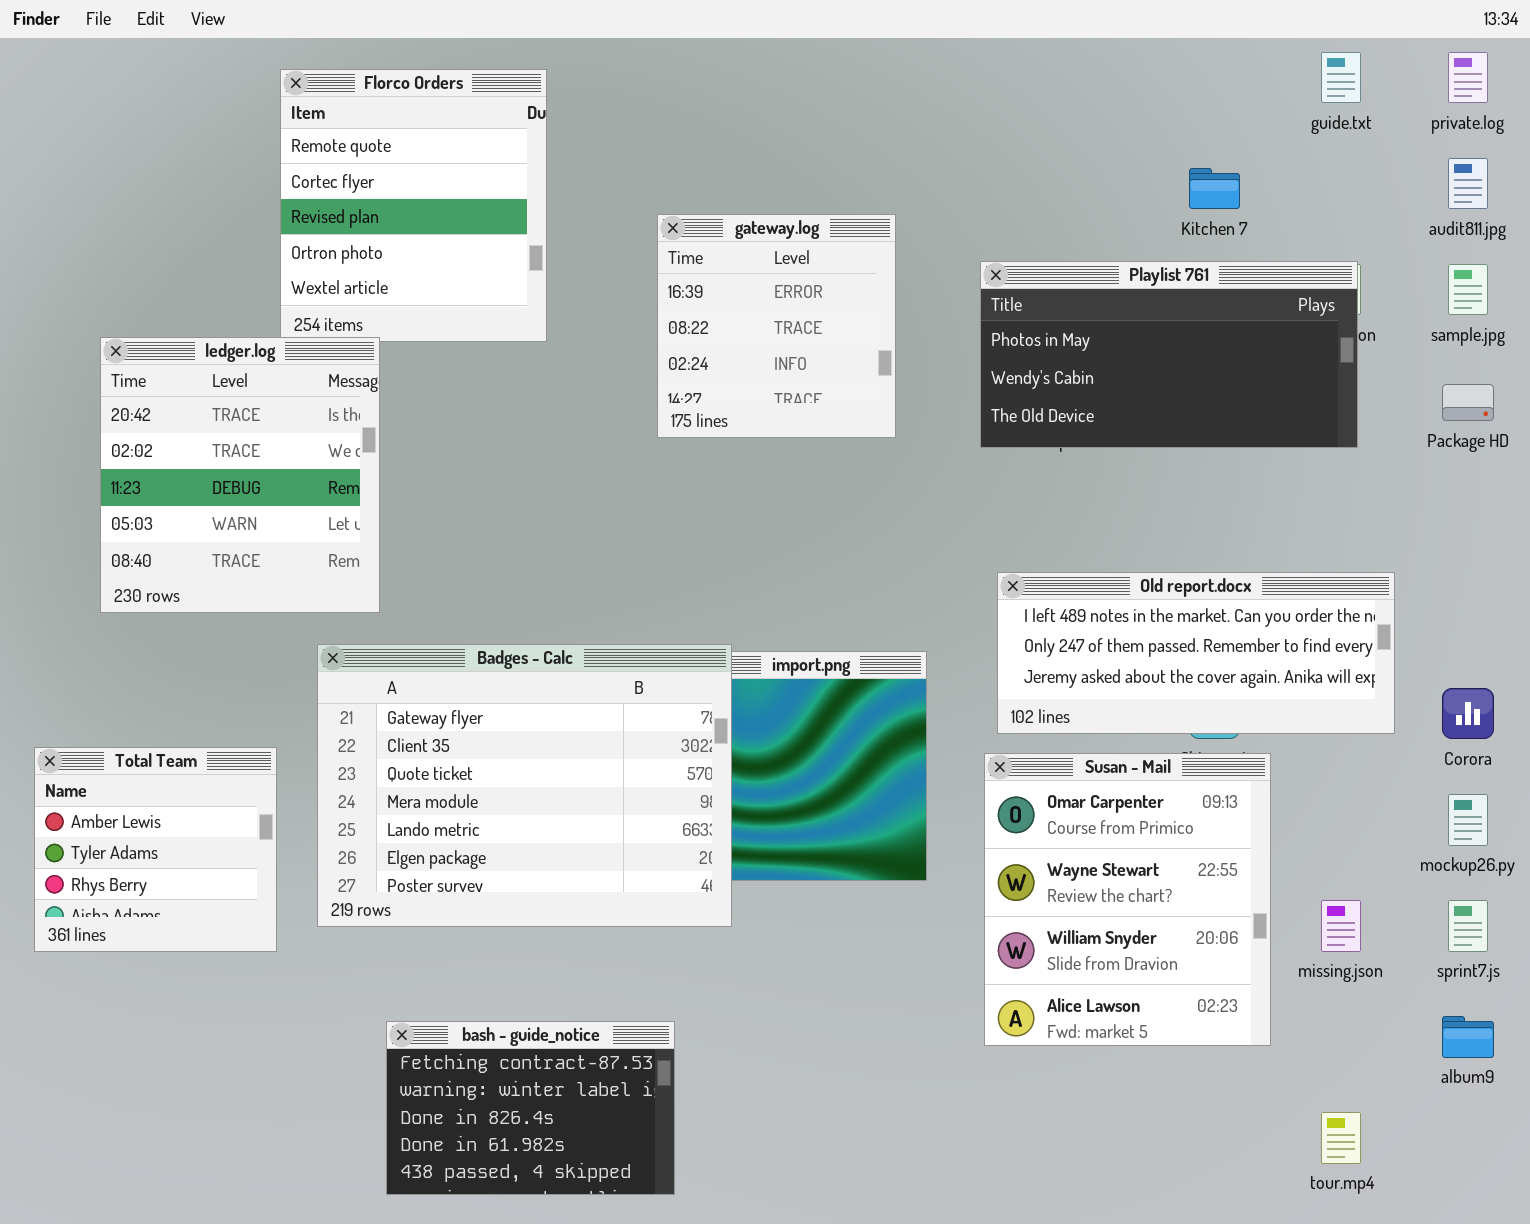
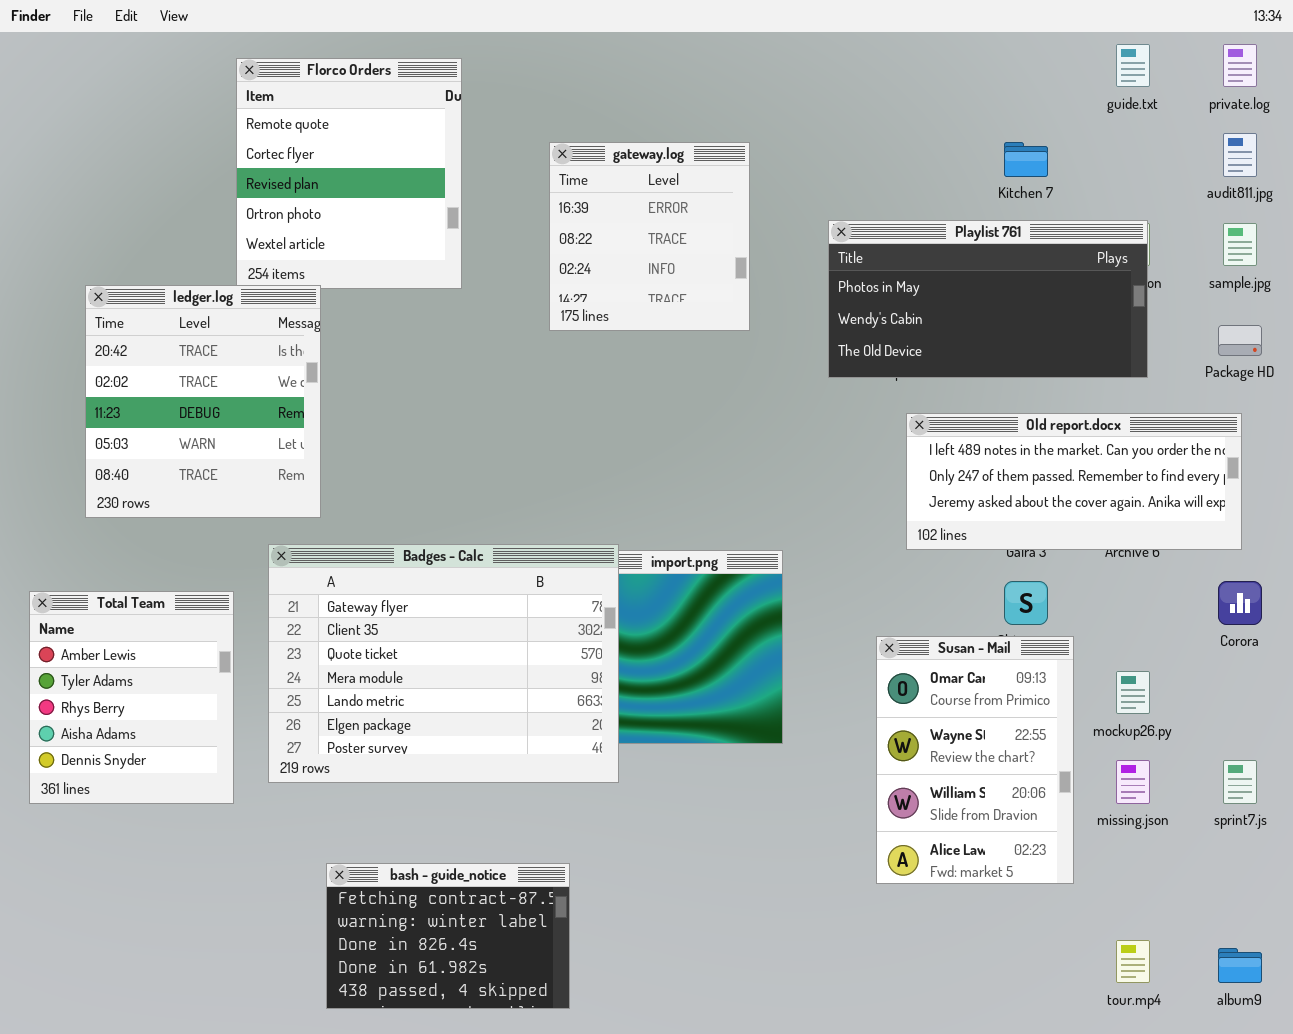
gateway.log: [657,214,896,438] -> [549,142,750,331], moved
Old report.docx: [997,572,1395,734] -> [906,413,1242,550], moved
Total Team: [34,747,277,952] -> [29,591,234,804], resized
Susan - Mail: [984,753,1271,1046] -> [876,636,1074,884], resized
mockup26.py: [1448,794,1488,846] -> [1116,671,1150,714], moved
album9: [1442,1016,1494,1058] -> [1218,948,1262,983], moved

